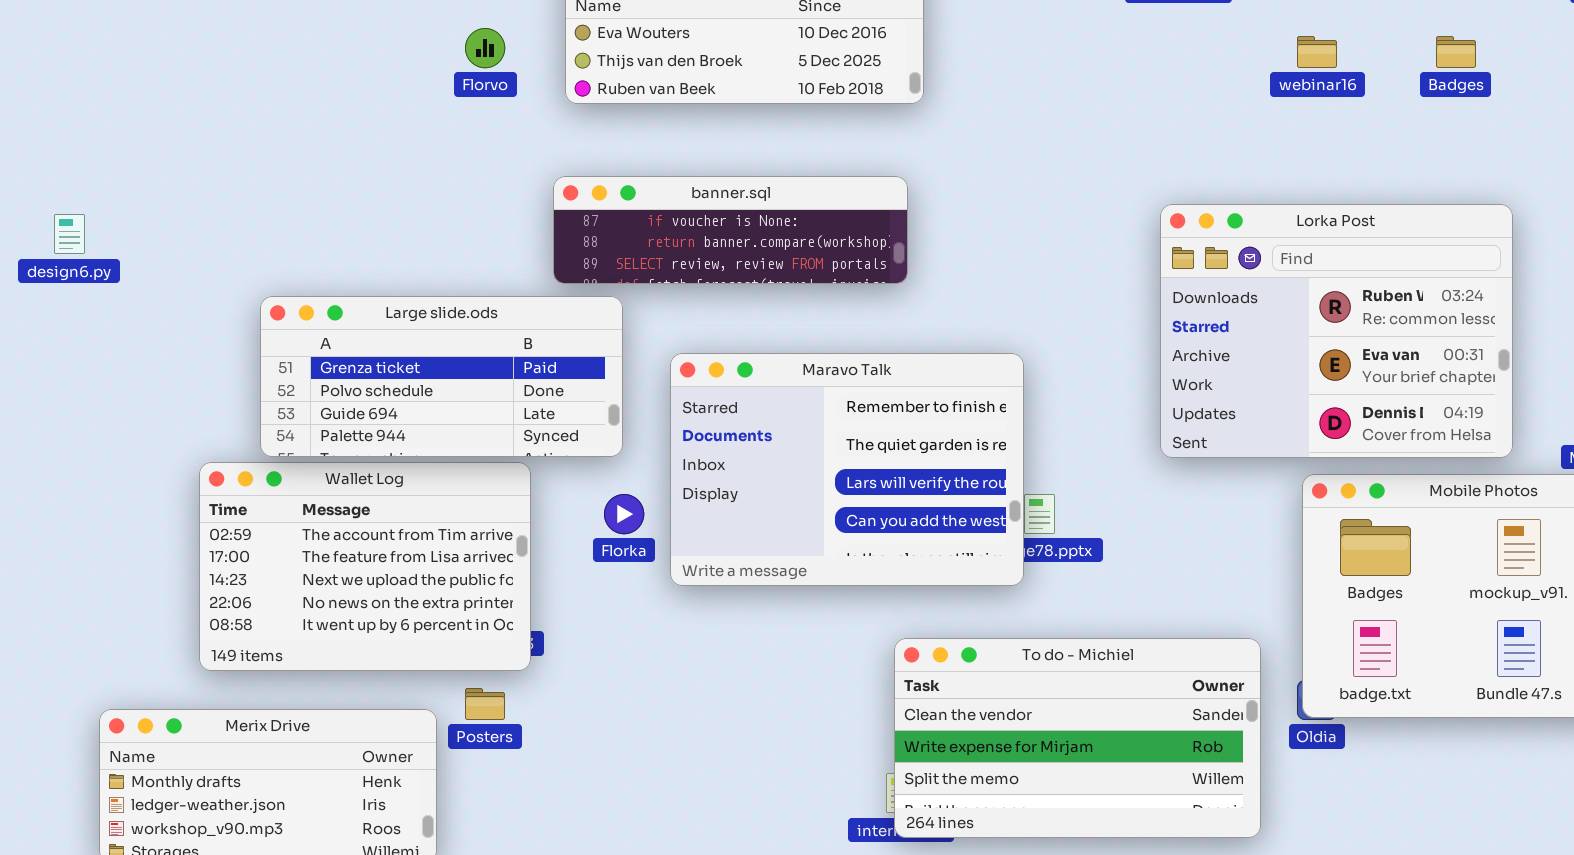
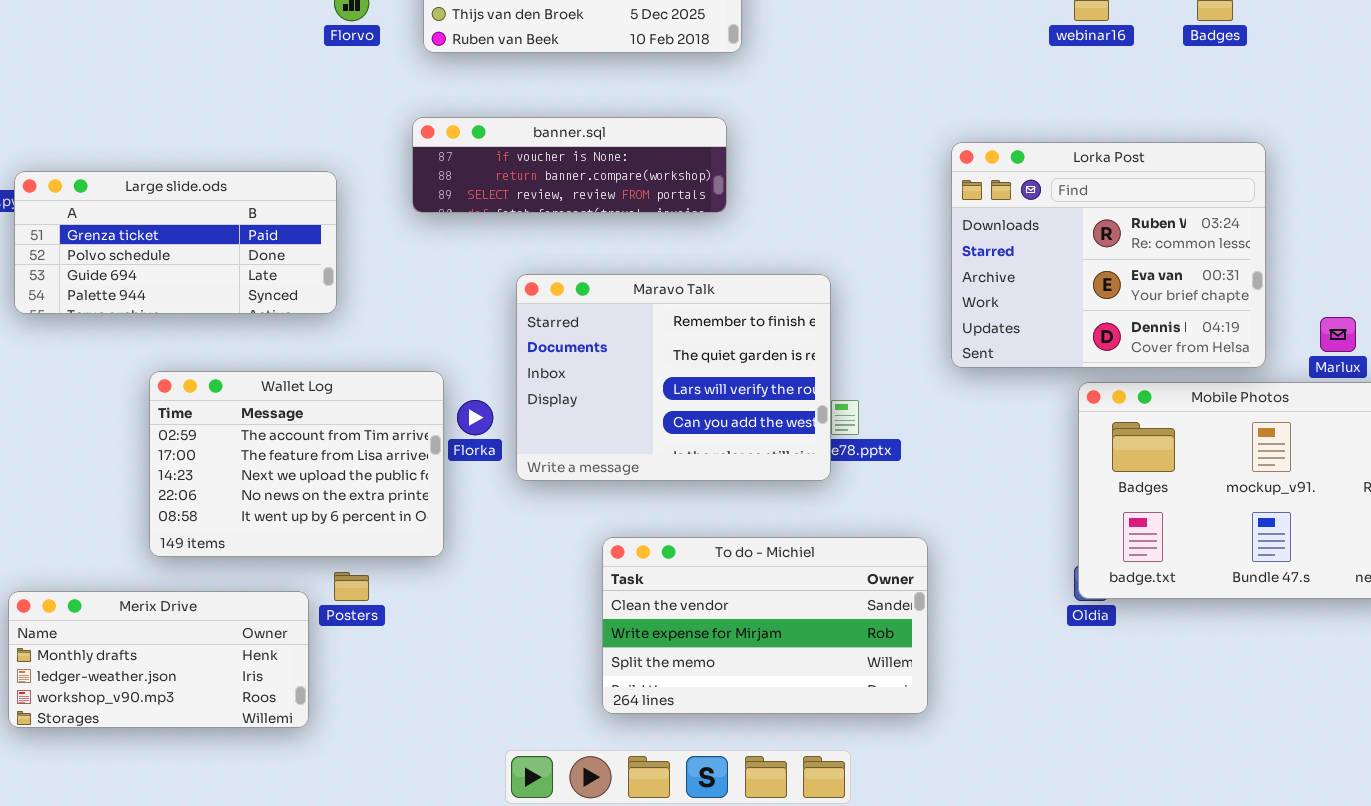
Large slide.ods: [260,296,623,457] -> [14,171,337,314], moved
Wallet Log: [199,462,531,671] -> [149,371,444,557], moved
To do - Michiel: [894,638,1261,838] -> [602,537,928,714], moved

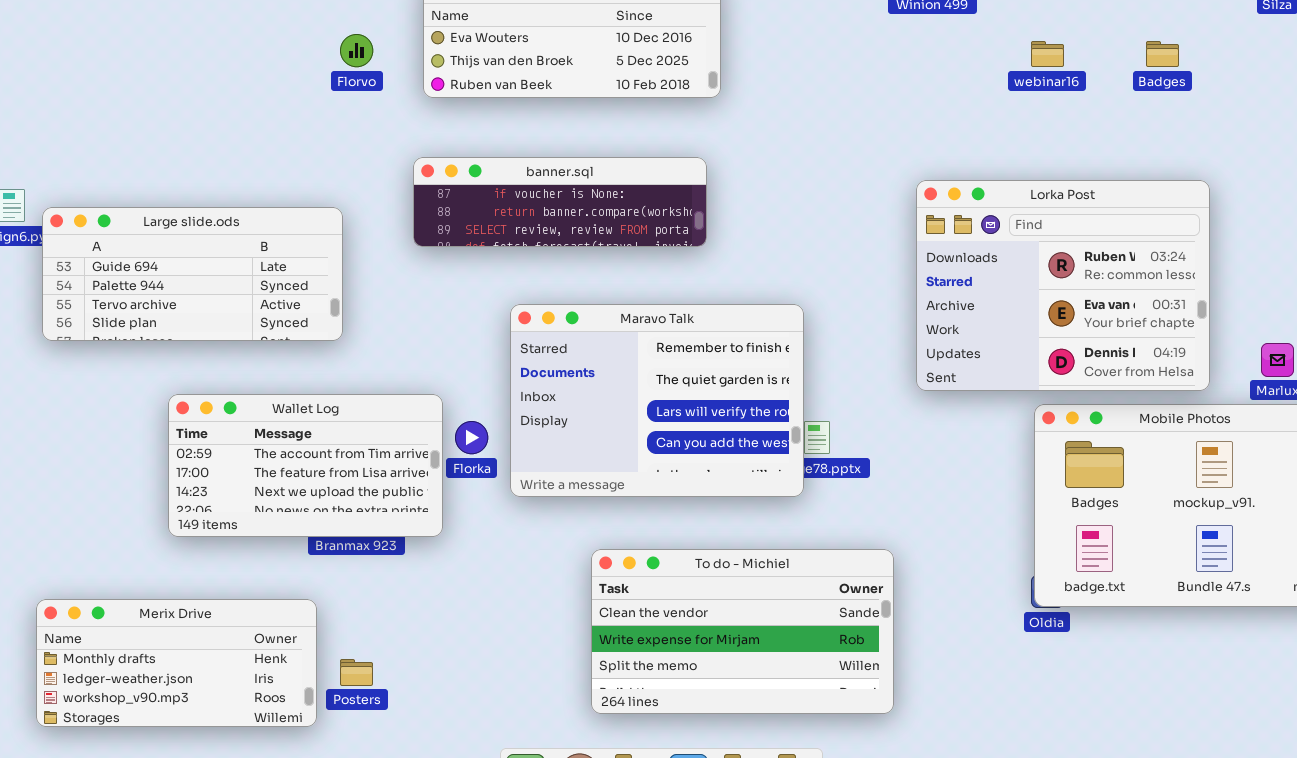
Large slide.ods: [14,171,337,314] -> [42,207,343,341], scrolled down 2 rows
Wallet Log: [149,371,444,557] -> [168,394,443,537], resized
Posters: [334,572,369,601] -> [340,659,373,686], moved

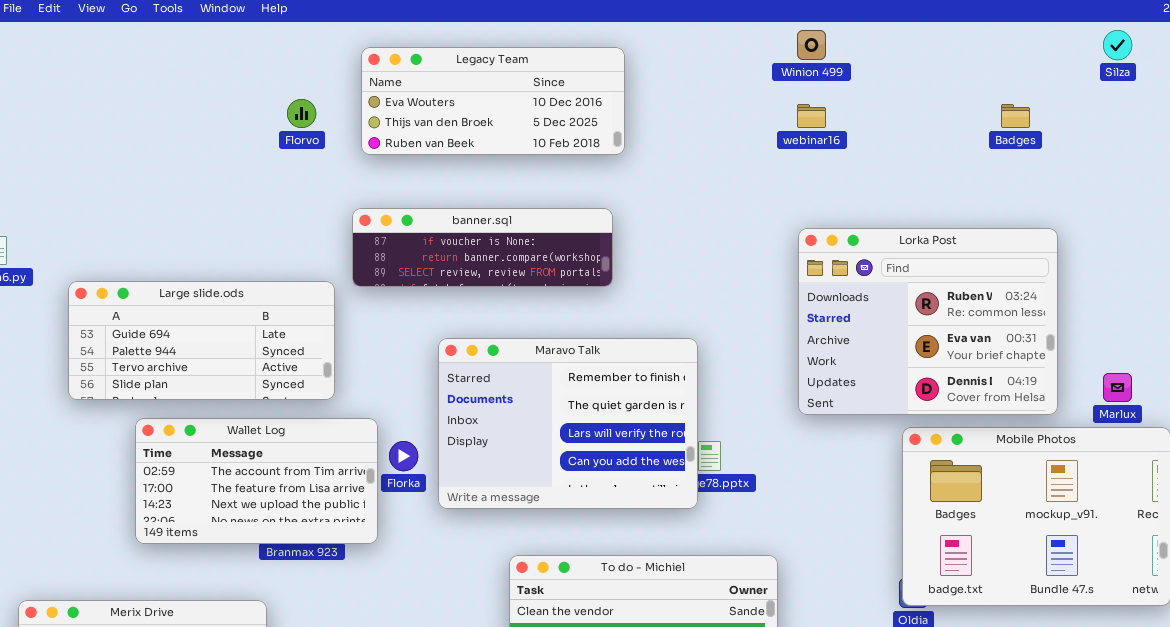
webinar16: [1031,41,1064,67] -> [797,104,826,128], moved
Large slide.ods: [42,207,343,341] -> [68,281,335,400], moved

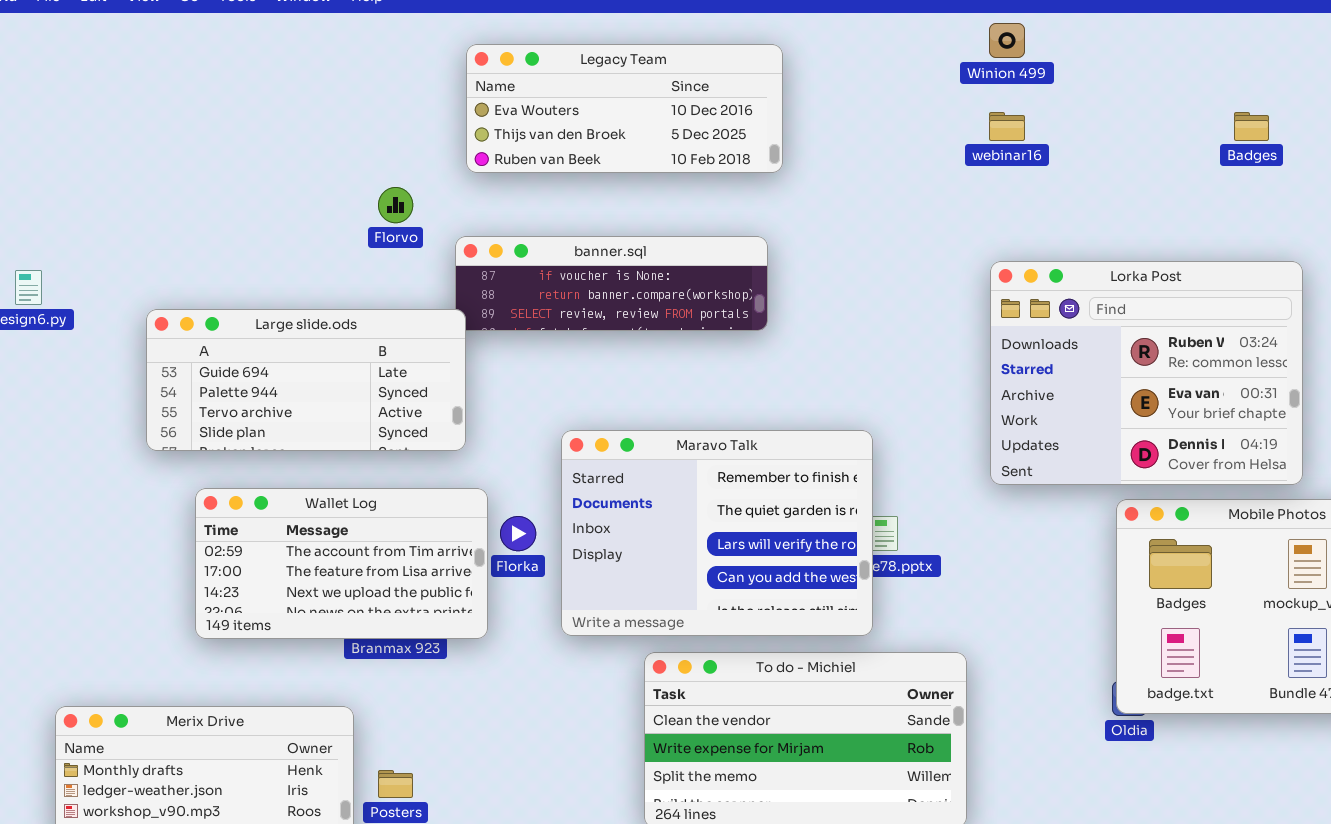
Florvo: [287,99,316,128] -> [378,187,413,223], moved
Large slide.ods: [68,281,335,400] -> [146,309,466,451], moved
Maravo Talk: [438,338,698,509] -> [561,430,873,636], moved

